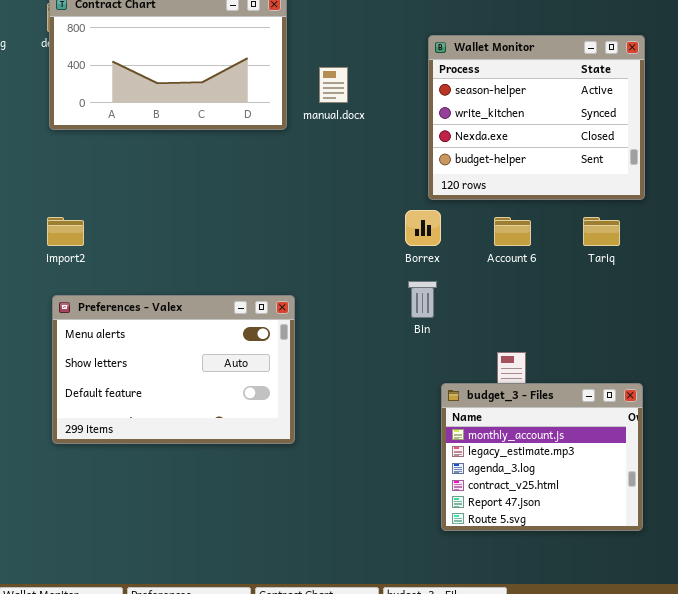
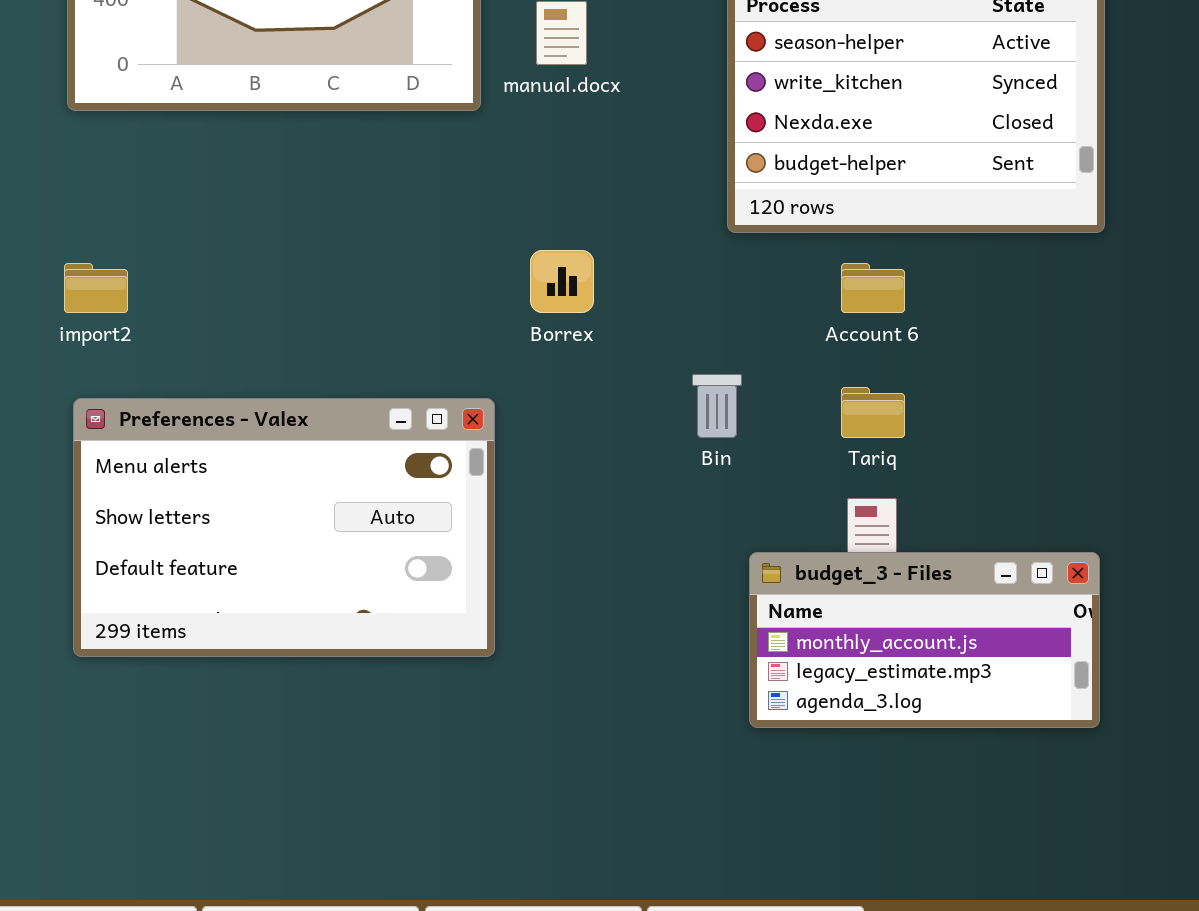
Borrex: [405,210,441,246] -> [530,250,594,313], moved
Tariq: [583,217,620,246] -> [841,387,905,438], moved
budget_3 - Files: [441,383,643,531] -> [749,552,1100,728], resized

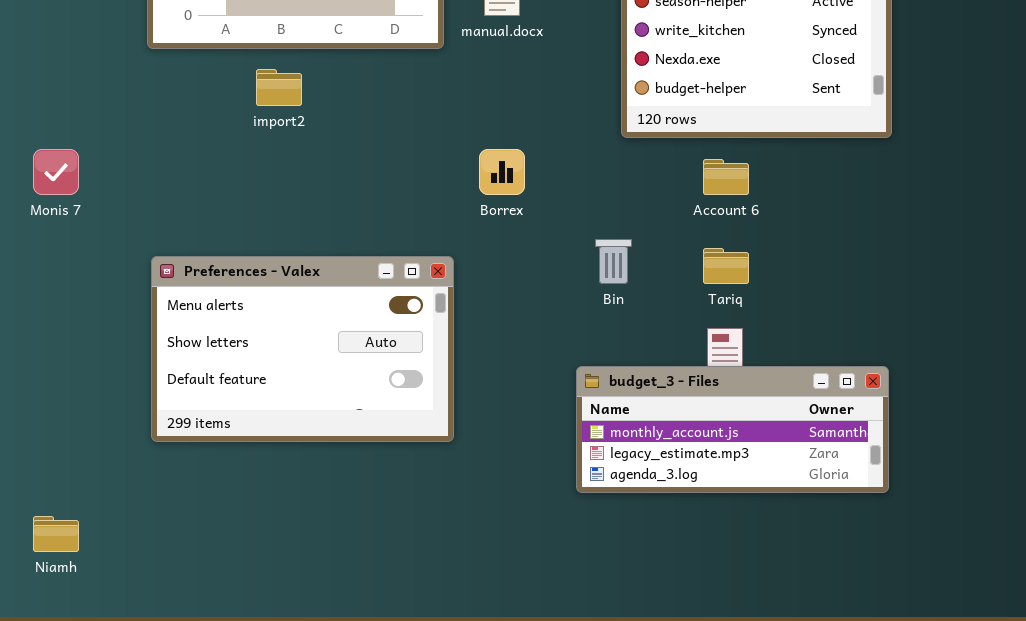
import2: [64,263,128,313] -> [256,69,302,106], moved
budget_3 - Files: [749,552,1100,728] -> [576,366,889,493], resized

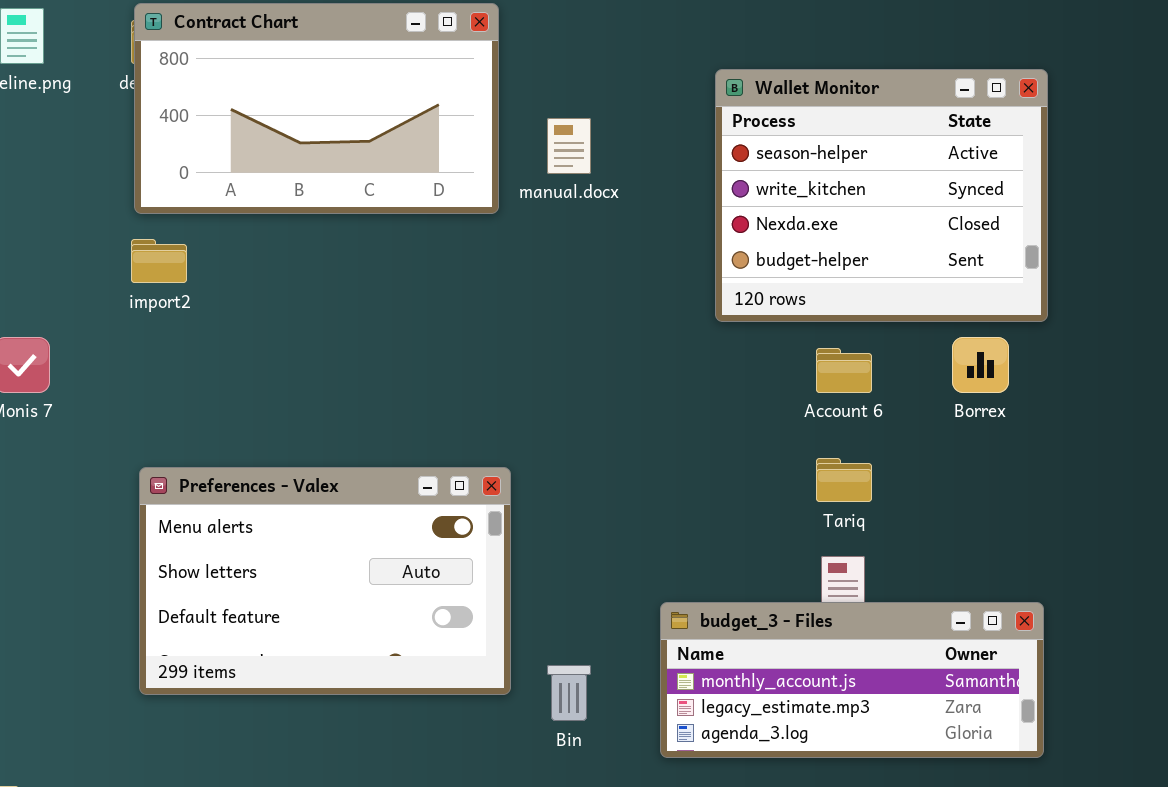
import2: [256,69,302,106] -> [131,239,187,283], moved
Borrex: [479,149,525,195] -> [952,337,1009,393], moved
Bin: [595,239,632,284] -> [547,665,591,721], moved

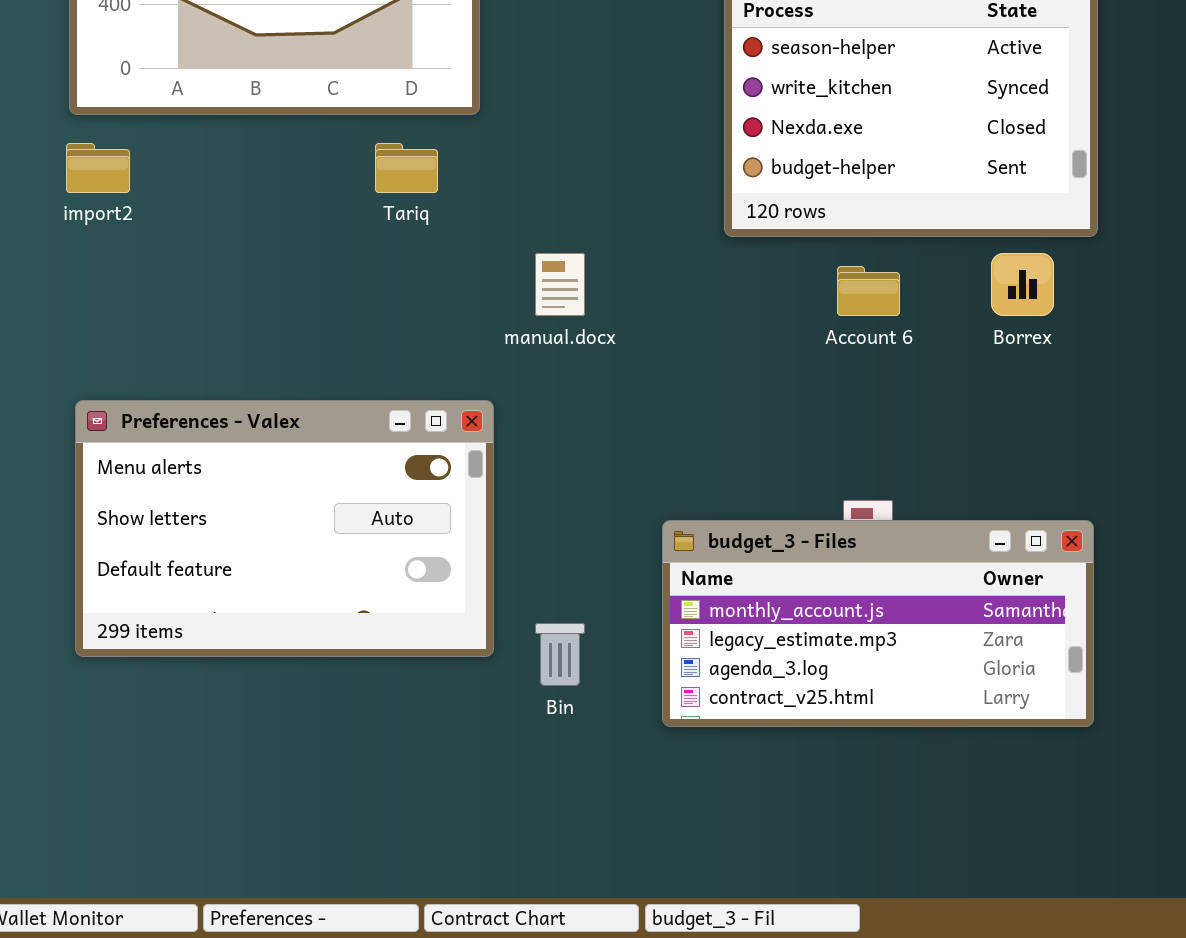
manual.docx: [547,118,591,174] -> [535,253,585,316], moved
Tariq: [816,458,872,502] -> [375,143,438,193], moved
budget_3 - Files: [660,602,1044,758] -> [662,520,1094,727], resized

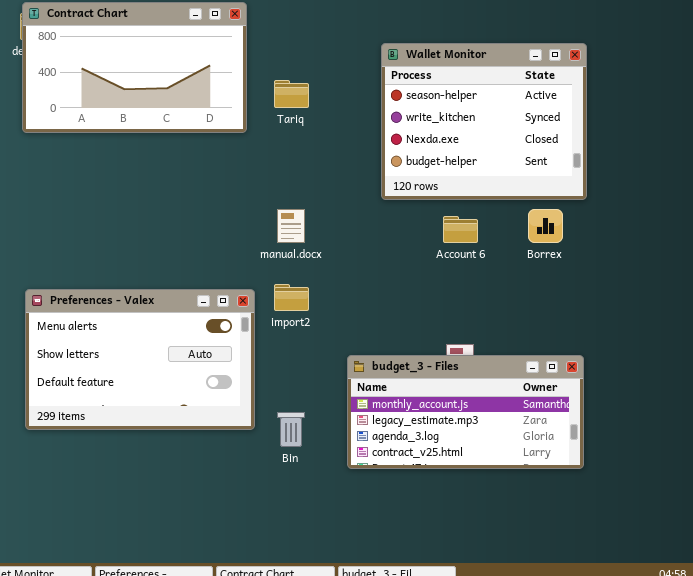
import2: [66,143,130,193] -> [274,284,309,311], moved
Tariq: [375,143,438,193] -> [274,80,309,108], moved

